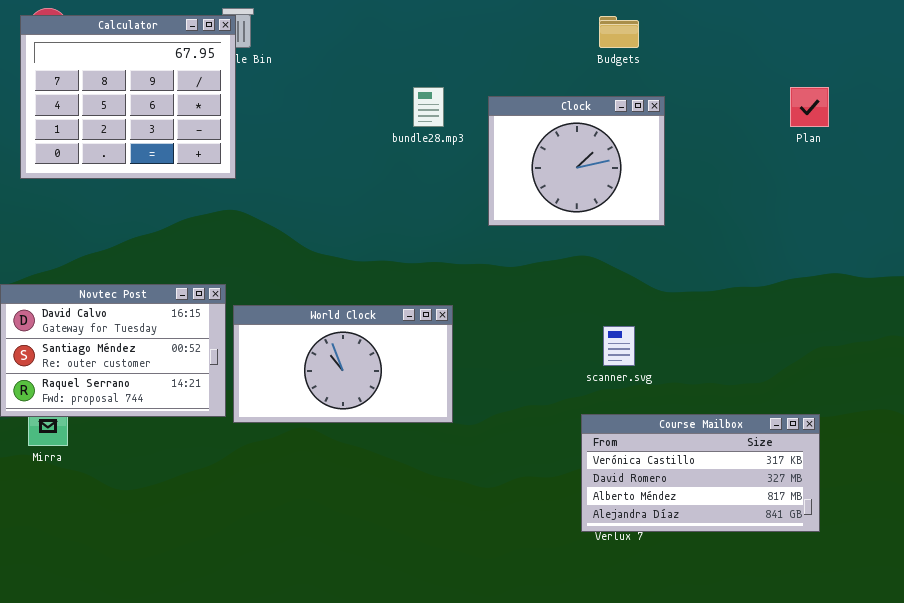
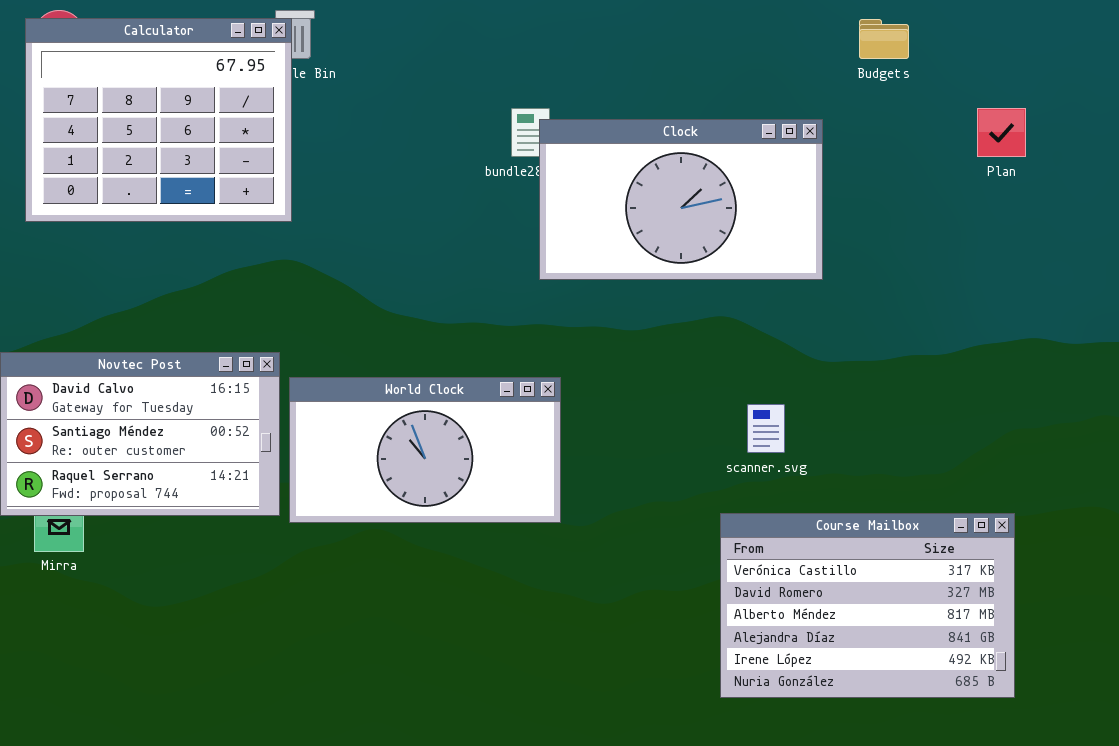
Budgets: [599,16,639,48] -> [859,19,909,59], moved
Clock: [488,96,665,226] -> [539,119,823,280], resized
Course Mailbox: [581,414,820,532] -> [720,513,1015,698], resized

